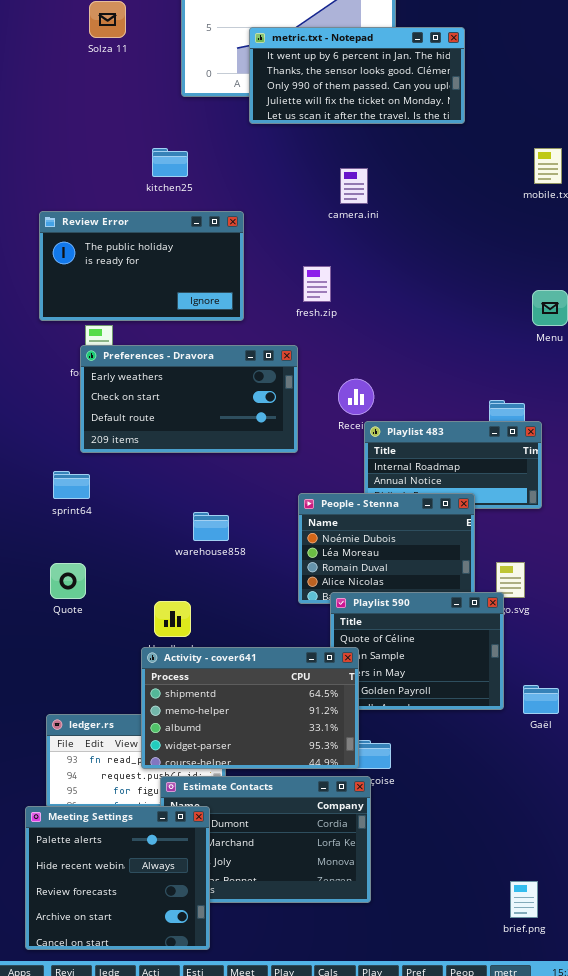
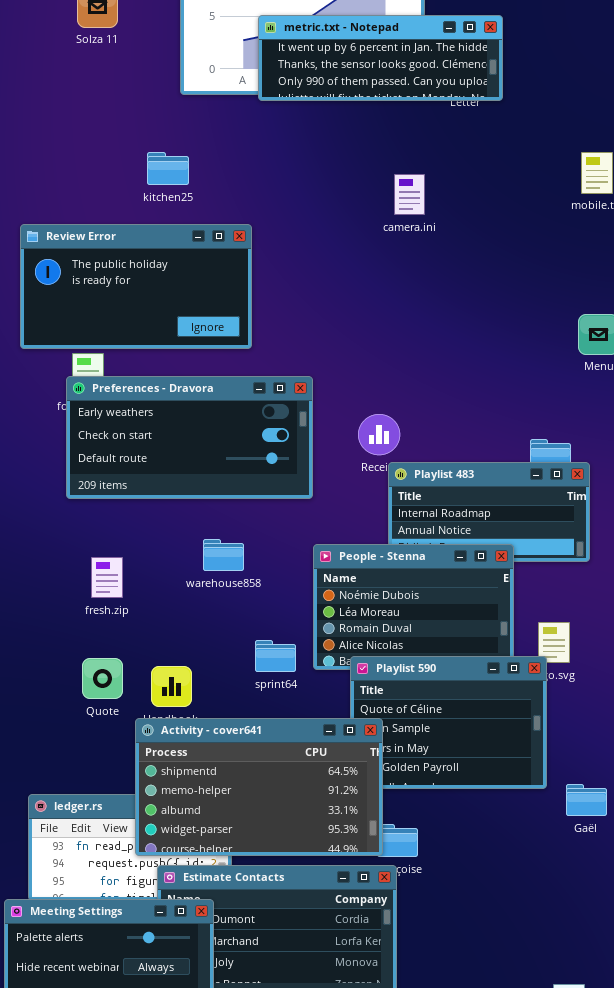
metric.txt - Notepad: [249,27,465,124] -> [258,15,503,101], resized
camera.ini: [340,168,368,204] -> [394,174,425,215], moved
fresh.zip: [303,266,331,302] -> [91,557,123,598], moved
sprint64: [53,471,90,499] -> [255,640,296,672], moved
warehouse858: [193,512,229,541] -> [203,539,244,571], moved
Quote: [50,563,86,599] -> [82,658,123,699], moved
Gaël: [523,685,559,714] -> [566,784,607,816], moved

